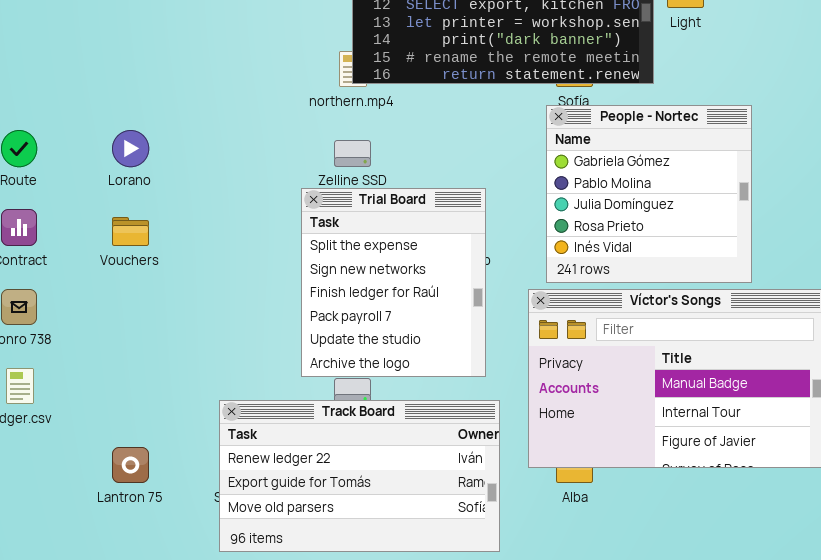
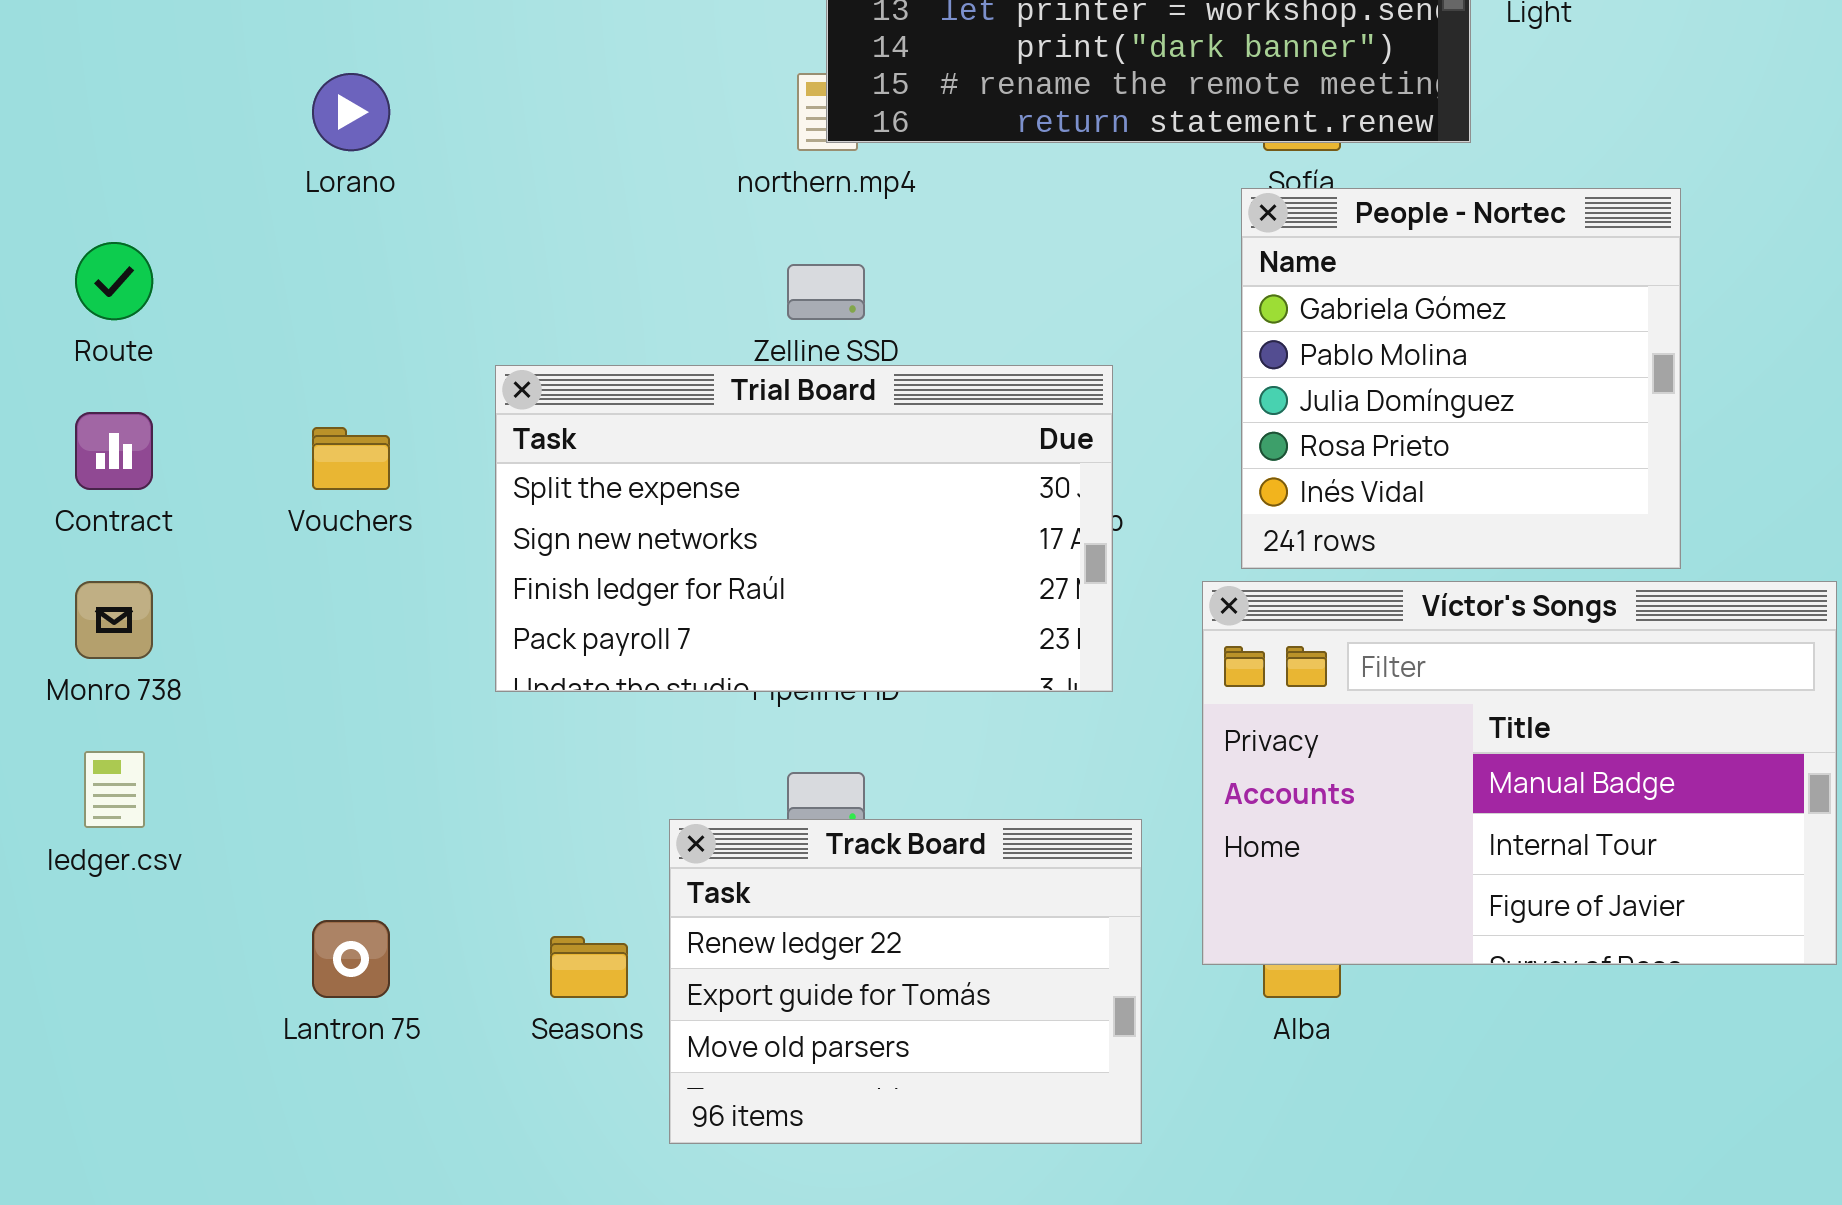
Lorano: [112,130,149,167] -> [312,73,390,151], moved
Trial Board: [301,188,486,377] -> [495,365,1113,692], resized
Track Board: [219,400,500,552] -> [669,819,1142,1144], resized

